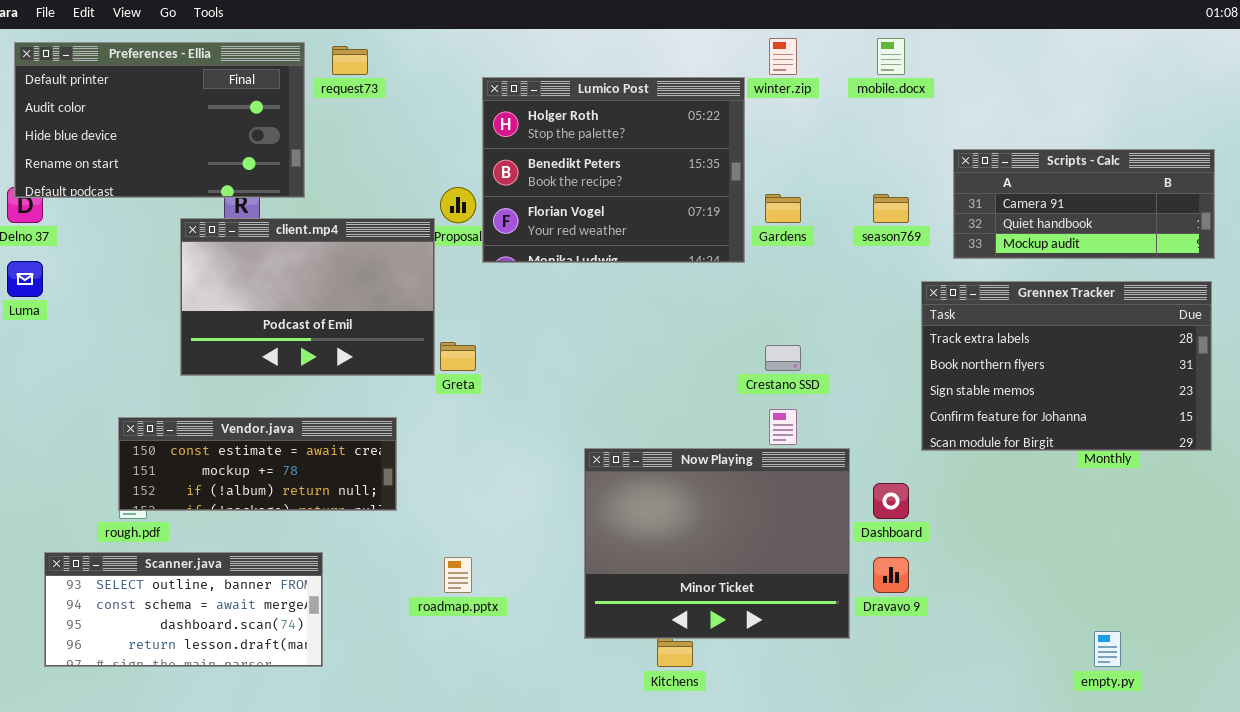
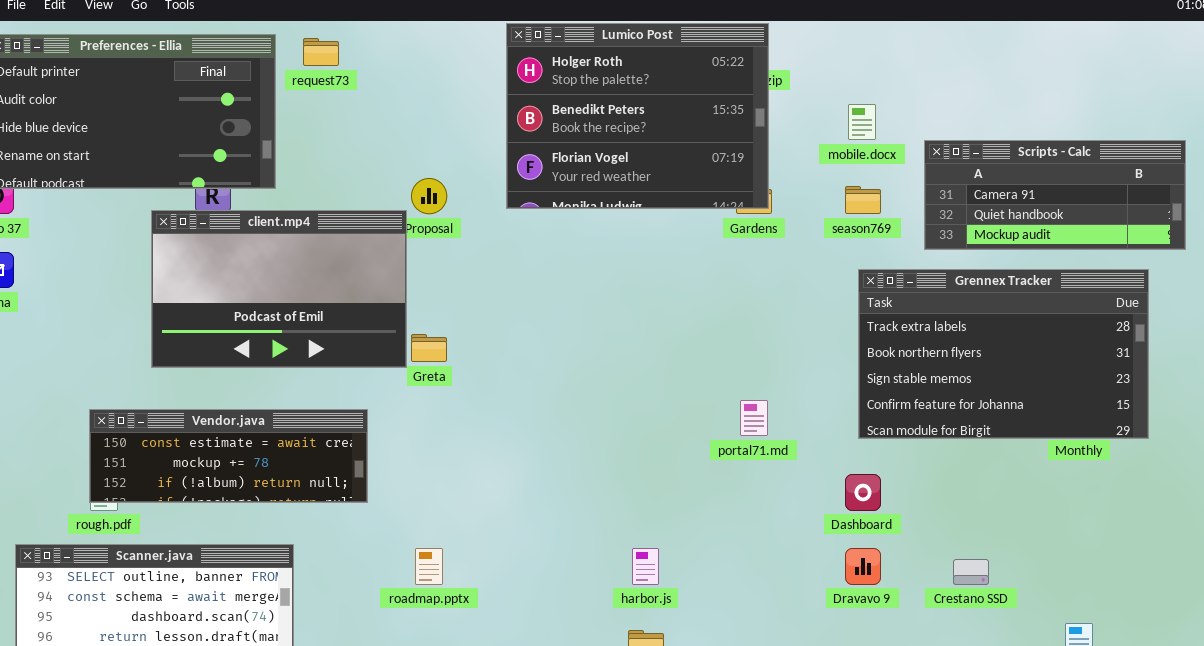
mobile.docx: [877,38,905,75] -> [848,104,876,140], moved
Lumico Post: [482,77,745,263] -> [506,23,769,209], moved
Grennex Tracker: [921,281,1212,451] -> [858,269,1149,439], moved
Crestano SSD: [765,345,801,371] -> [953,559,989,585], moved
Now Playing: [584,448,850,639] -> none, closed

